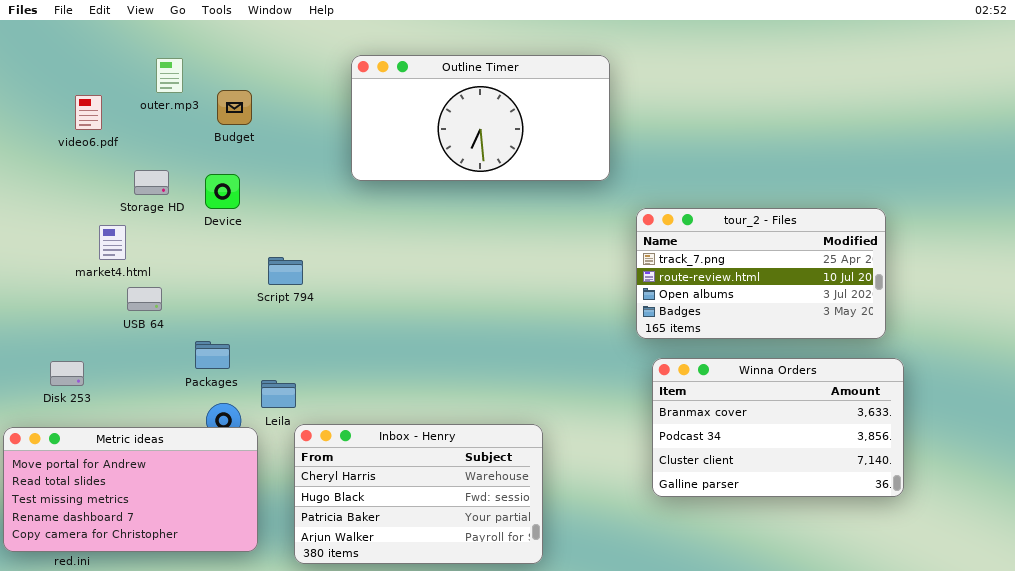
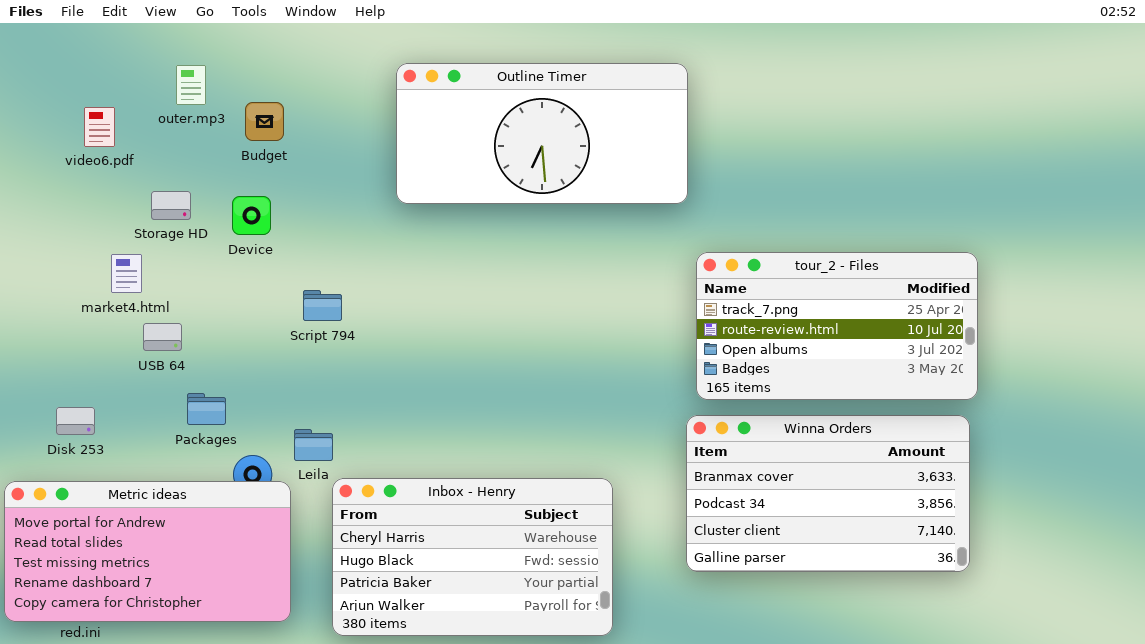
tour_2 - Files: [636,208,886,339] -> [696,252,978,400], moved
Packages: [195,341,230,369] -> [187,393,226,425], moved
Winna Orders: [652,358,904,497] -> [686,415,970,572], moved

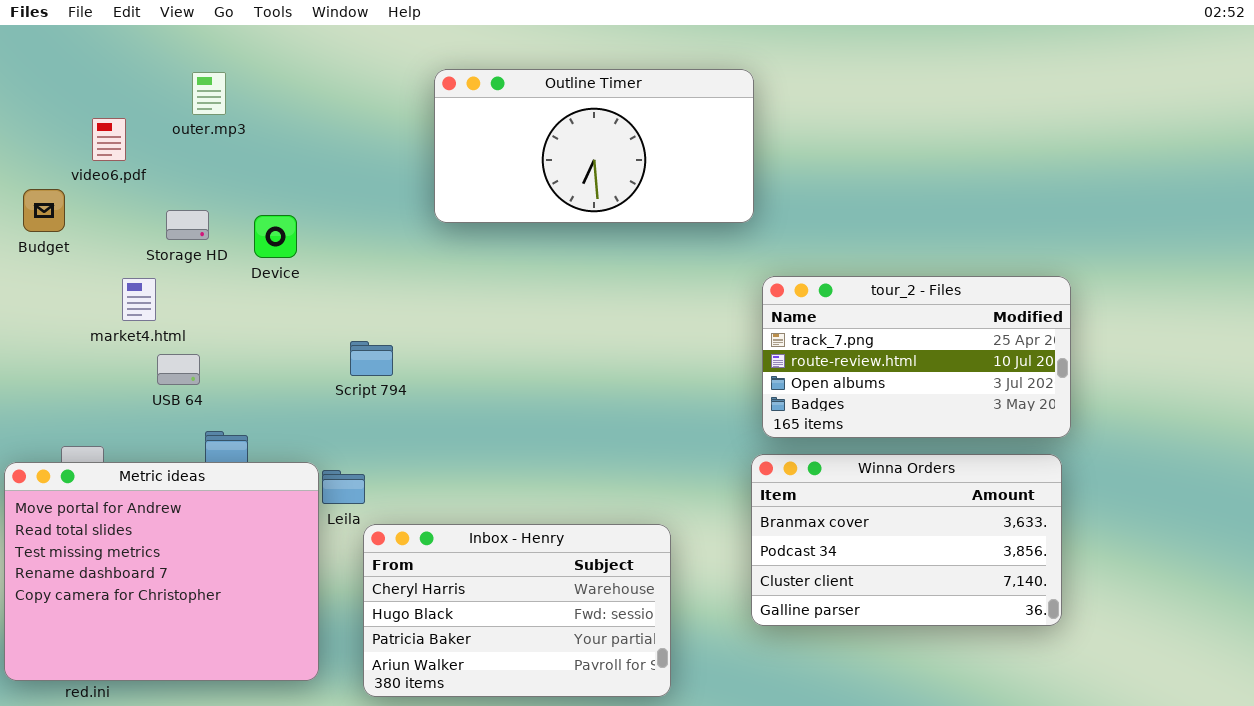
Budget: [245,102,284,141] -> [23,189,65,232], moved
Script 794: [303,290,342,321] -> [350,341,393,376], moved
Metric ideas: [4,481,291,622] -> [4,462,319,681], resized

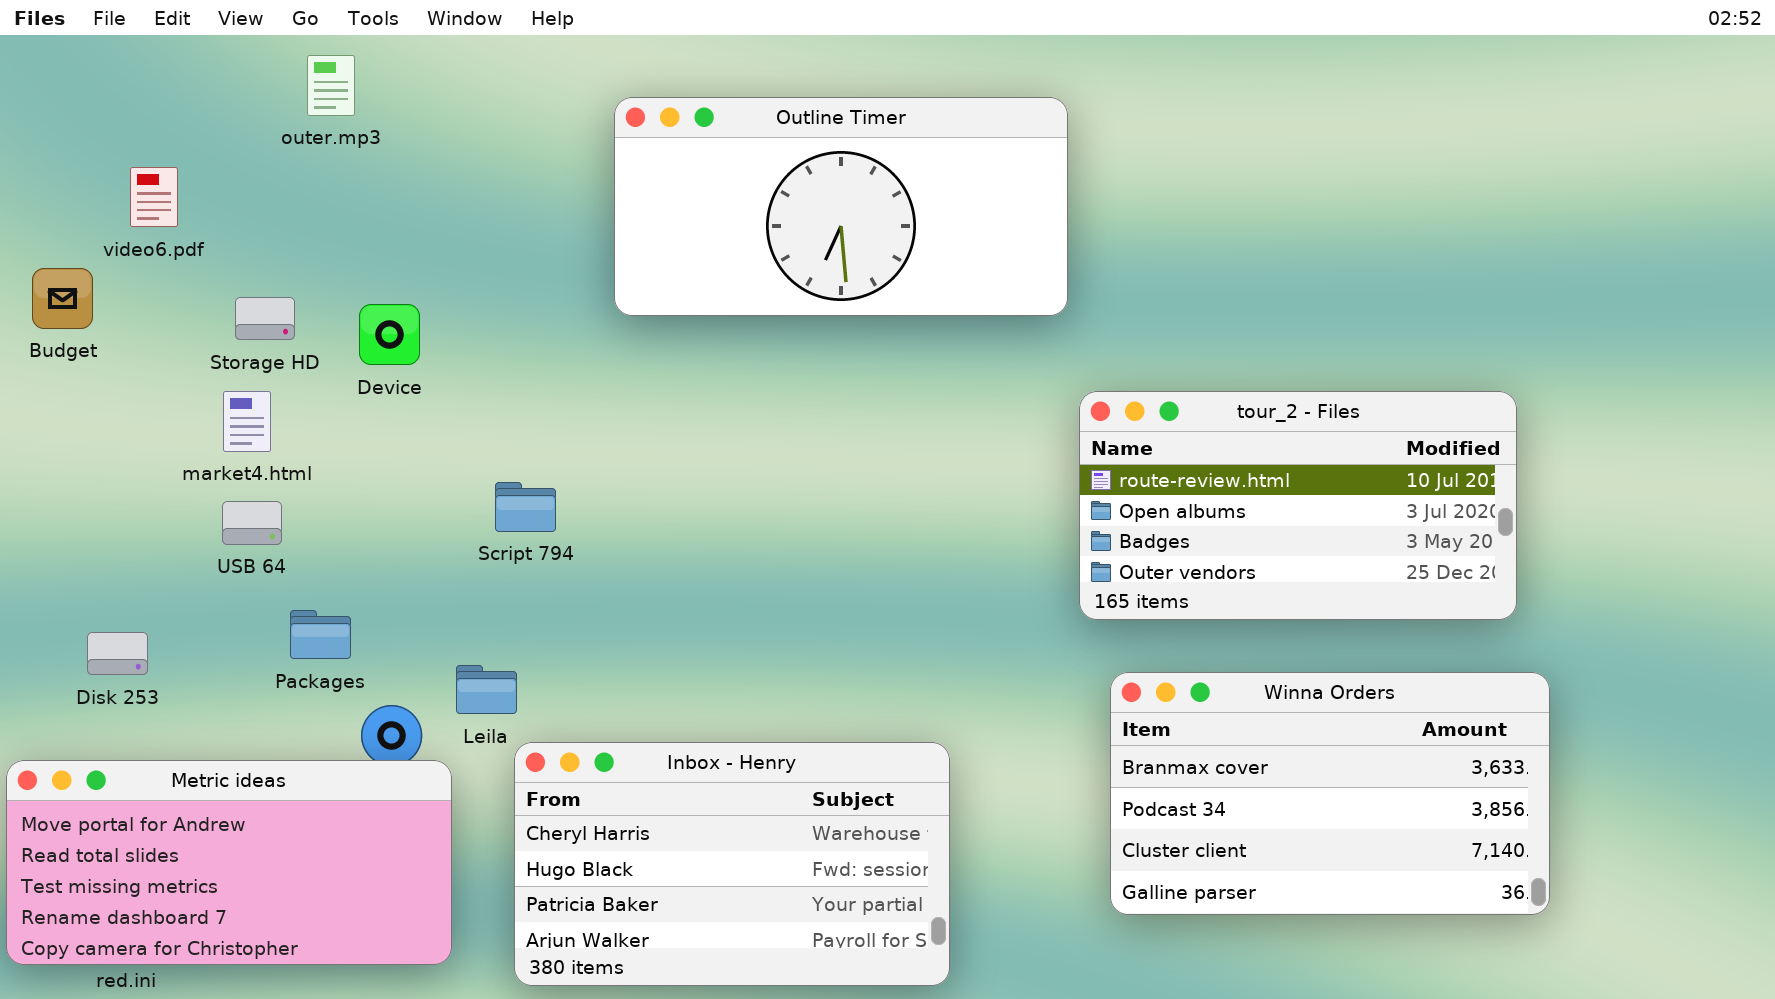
outer.mp3: [192,72,226,115] -> [307,55,355,116], moved
tour_2 - Files: [762,276,1071,438] -> [1079,391,1517,620], scrolled down 1 row
market4.html: [122,278,156,321] -> [223,391,271,452], moved
Winna Orders: [751,454,1062,626] -> [1110,672,1550,915], moved
Metric ideas: [4,462,319,681] -> [6,760,452,965], resized

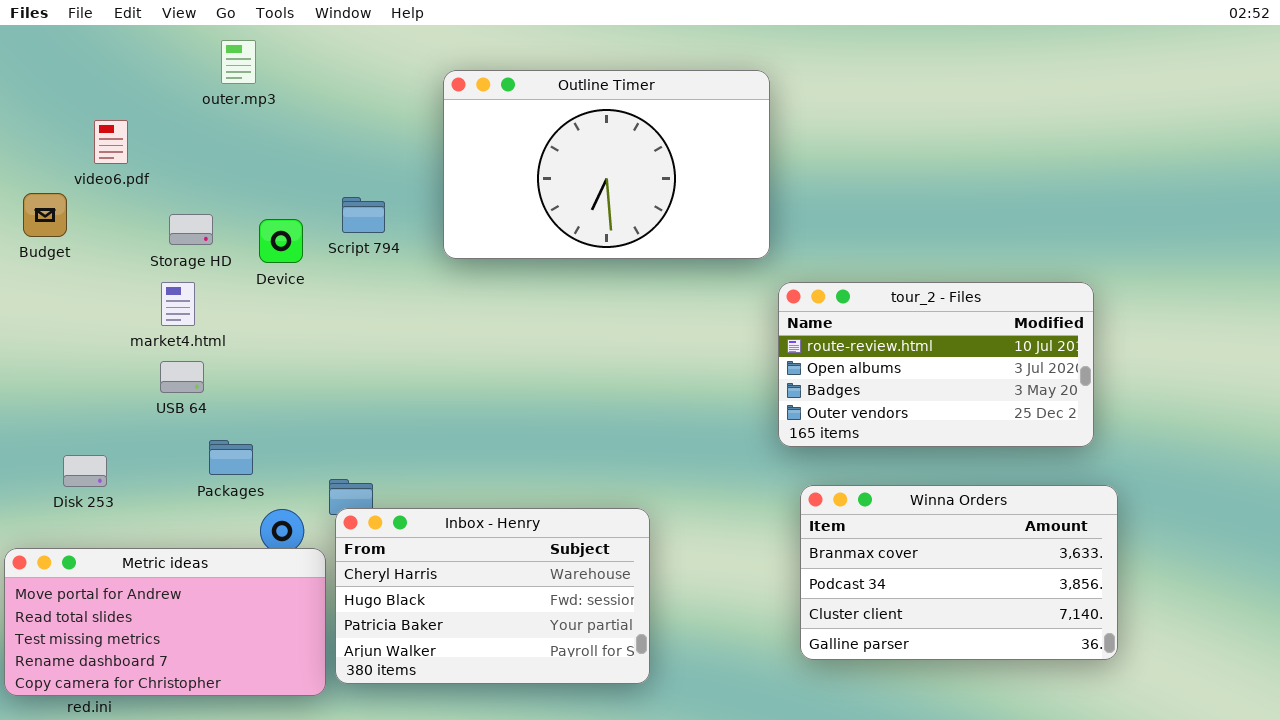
Outline Timer: [614,97,1068,316] -> [443,70,770,259], resized
Script 794: [495,482,556,532] -> [342,197,385,233], moved
Inbox - Henry: [514,742,950,986] -> [335,508,650,684], moved

